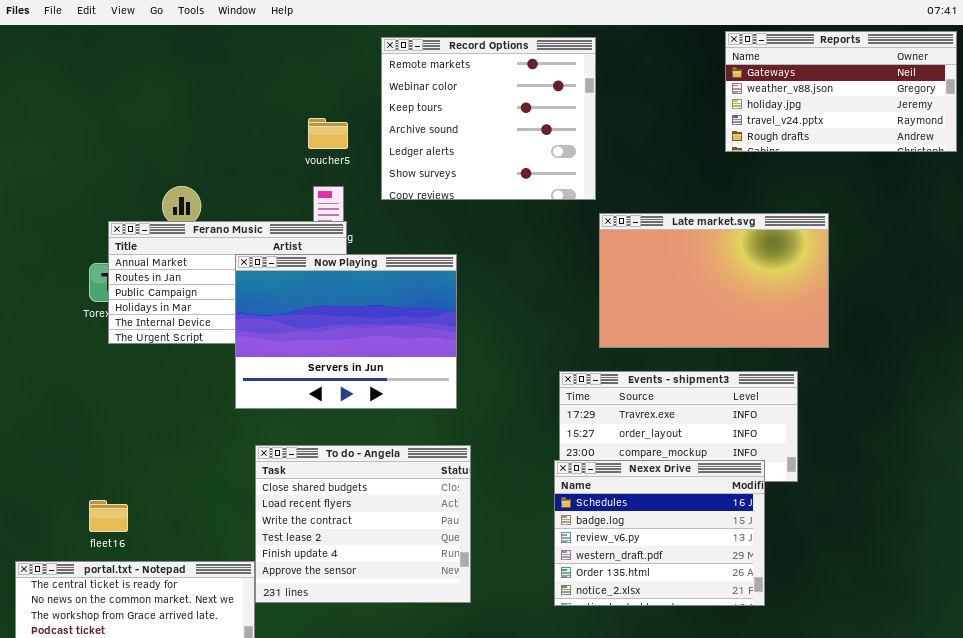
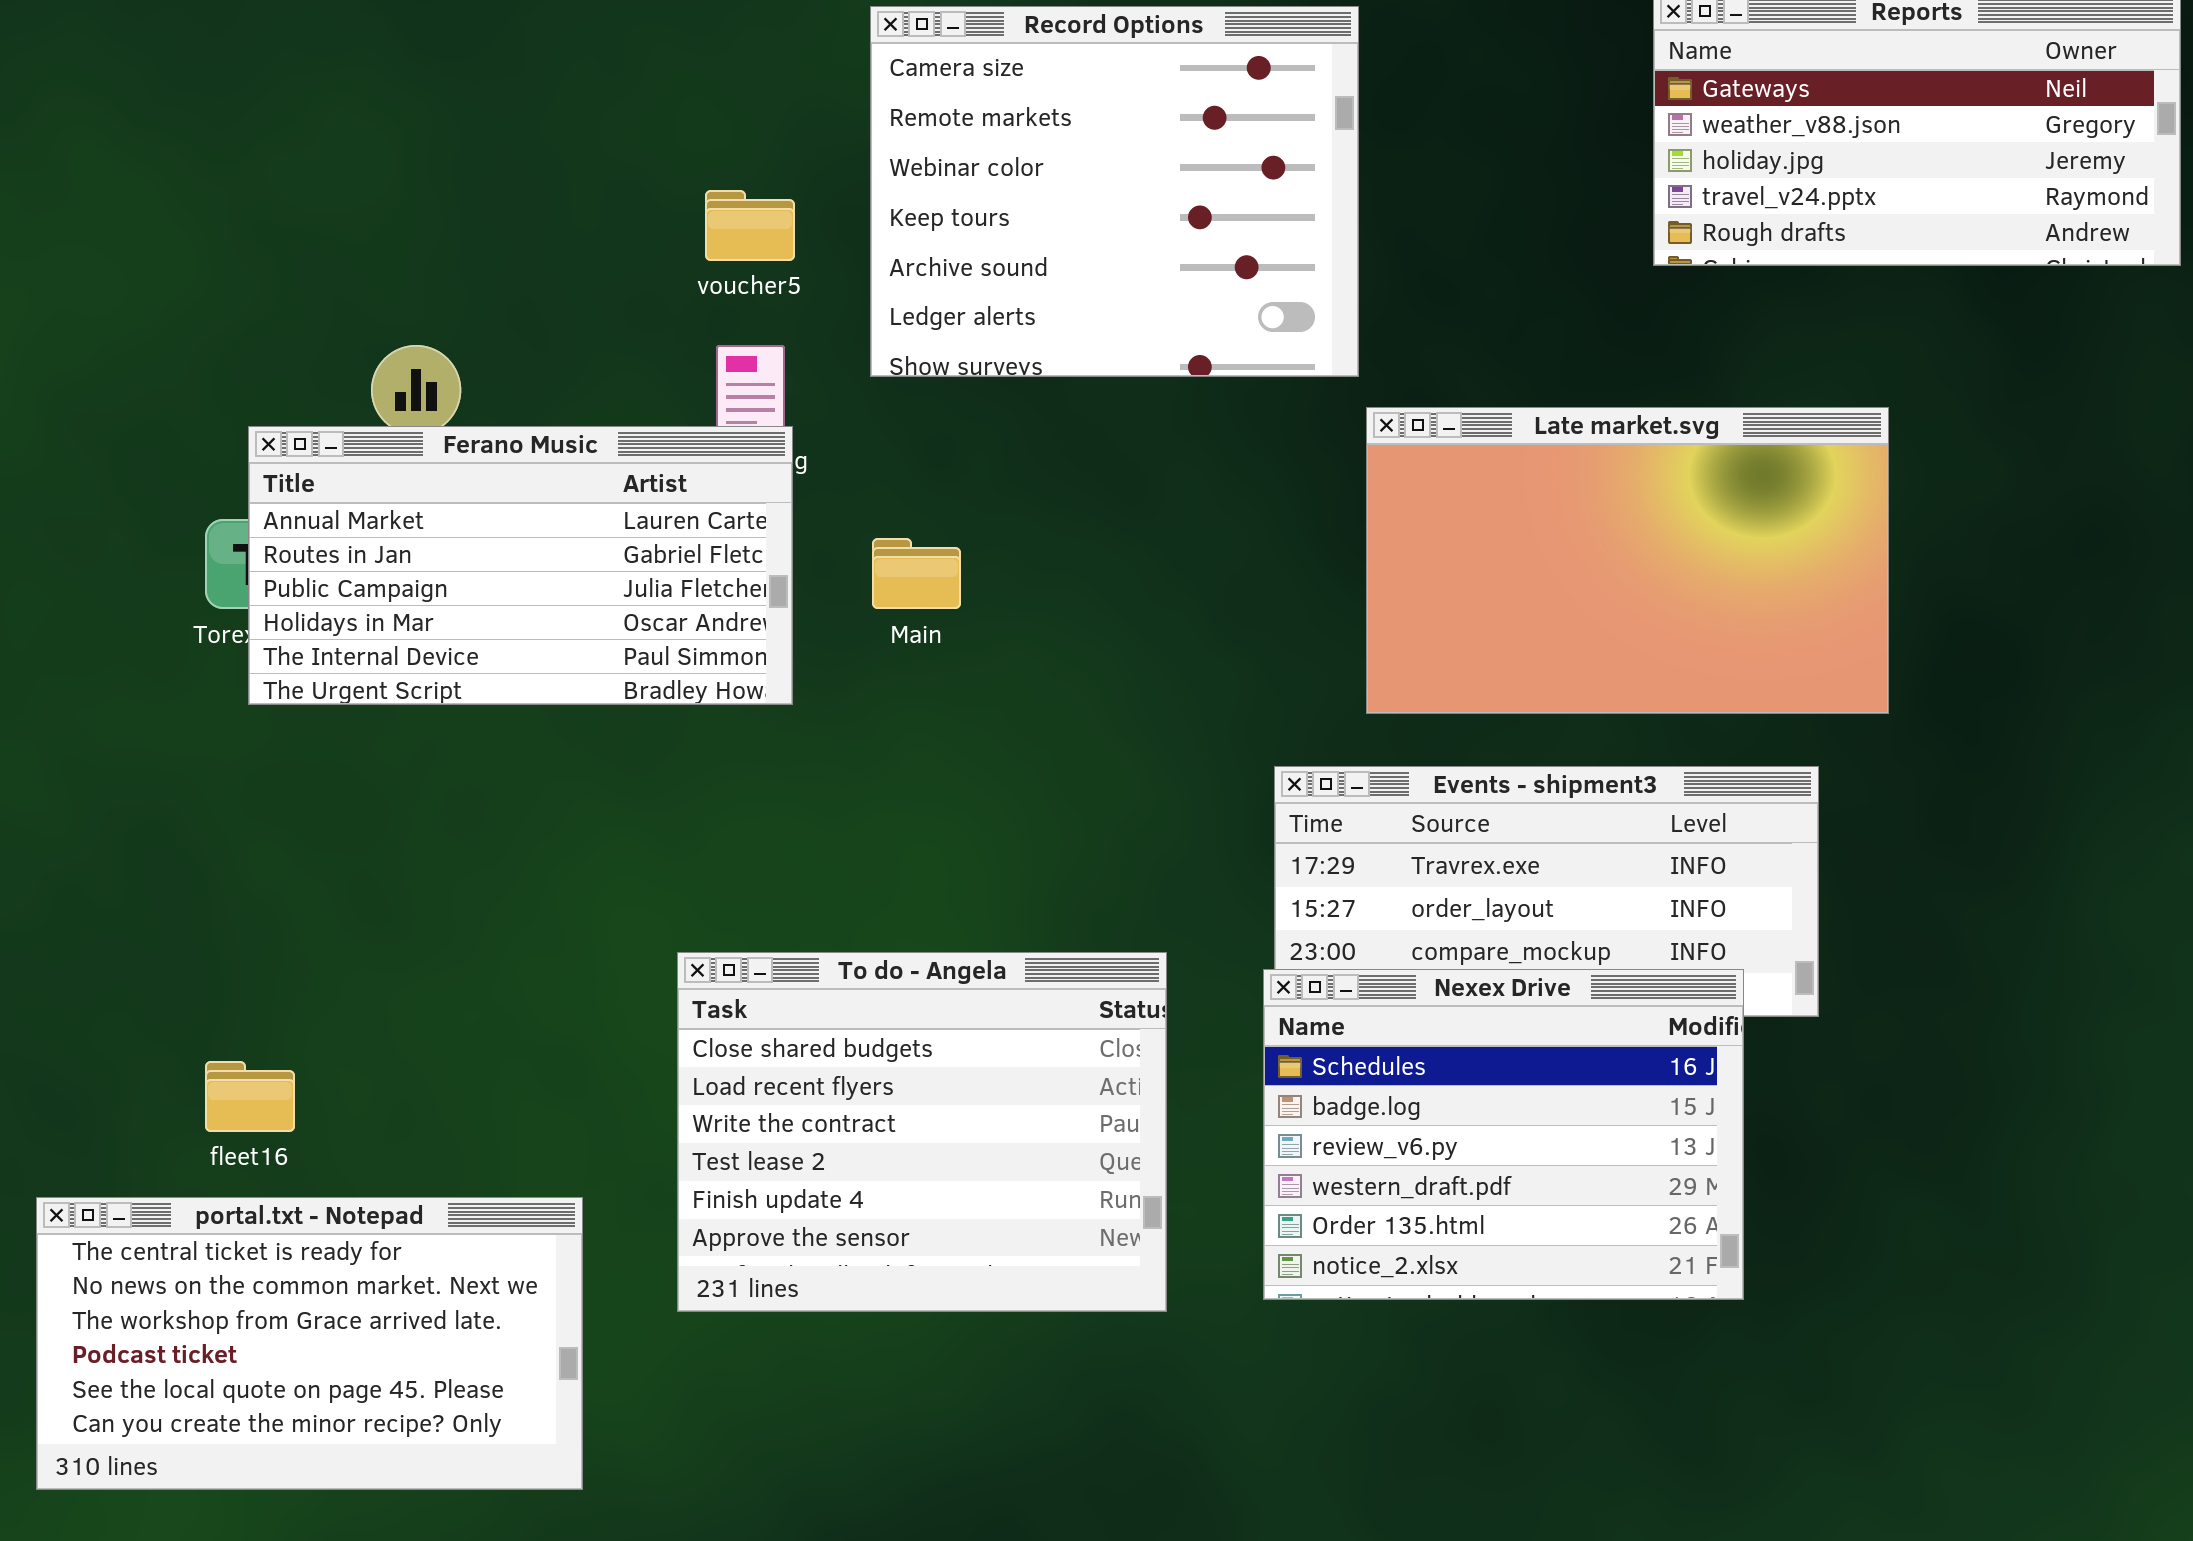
Record Options: [381,37,596,200] -> [870,6,1359,377], scrolled up 1 row
Now Playing: [235,254,457,409] -> none, closed
To do - Angela: [255,445,471,603] -> [677,952,1167,1312], moved

